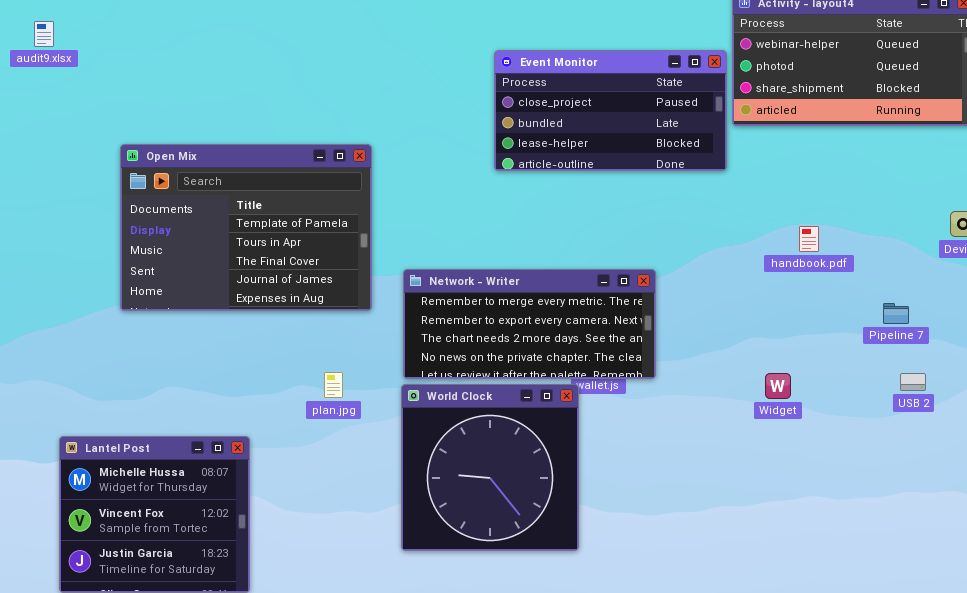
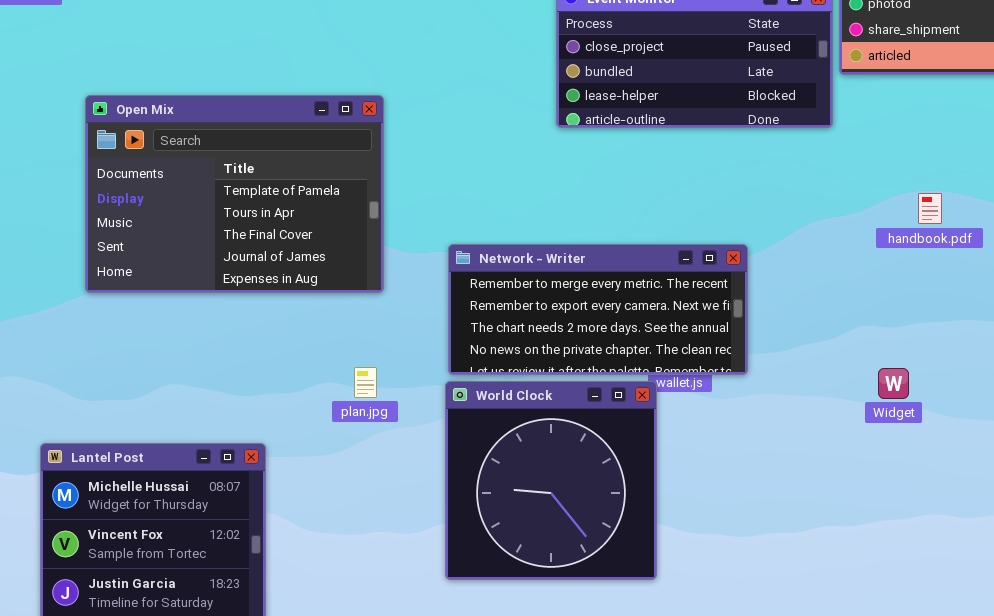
Open Mix: [120,144,372,311] -> [85,95,384,293], moved

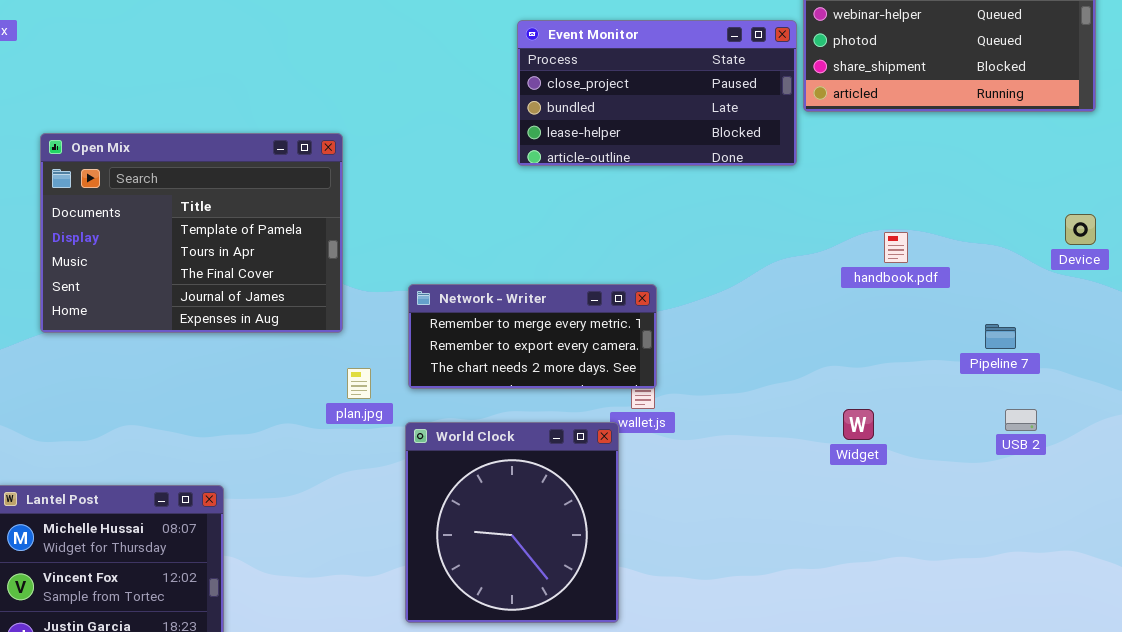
Network - Writer: [448,244,748,375] -> [408,284,657,389], resized
plan.jpg: [354,367,377,398] -> [347,368,371,399], moved

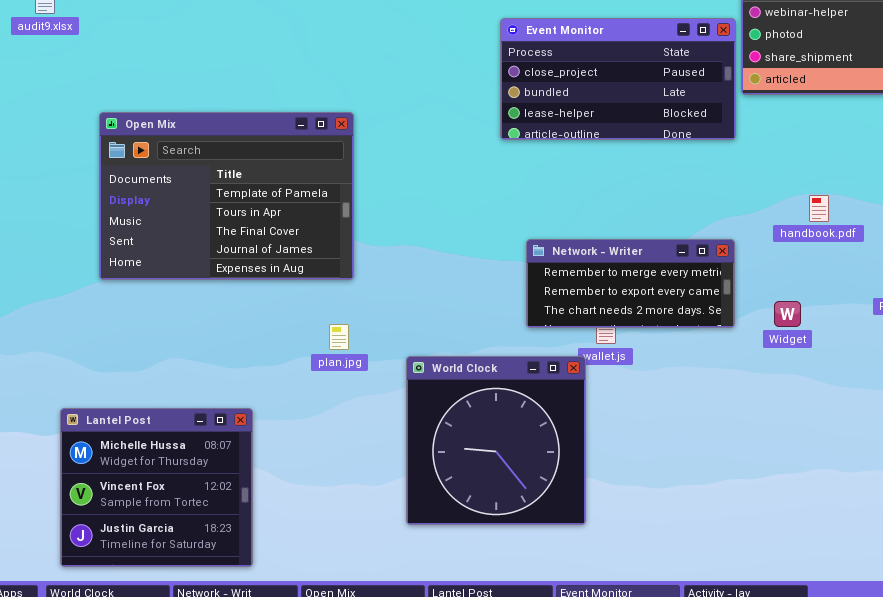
Network - Writer: [408,284,657,389] -> [526,239,735,328], moved
plan.jpg: [347,368,371,399] -> [329,324,349,350], moved
Widget: [843,409,874,440] -> [774,301,801,327], moved

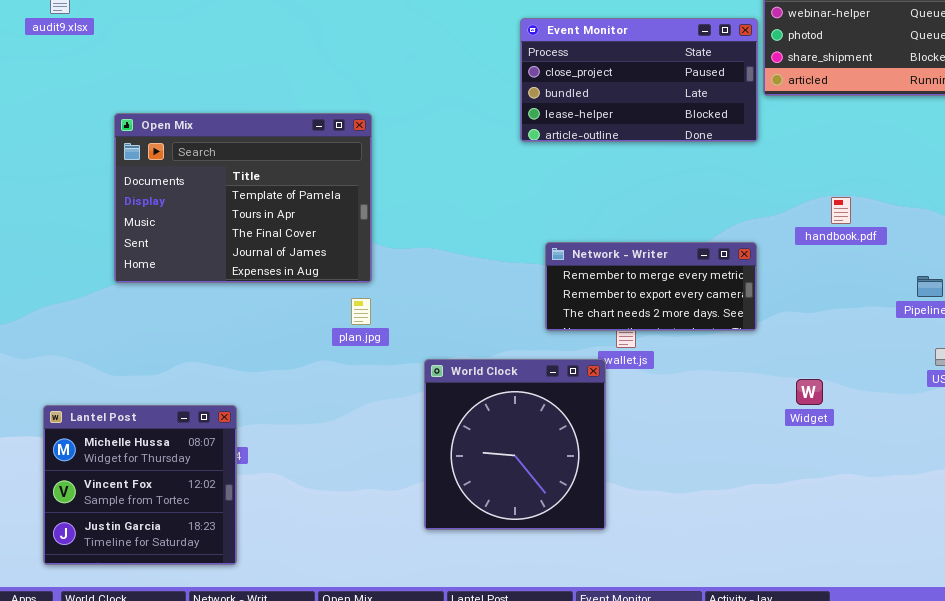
Widget: [774,301,801,327] -> [796,379,823,405], moved
plan.jpg: [329,324,349,350] -> [351,298,371,325], moved
Lantel Post: [60,408,253,567] -> [43,405,237,565], moved

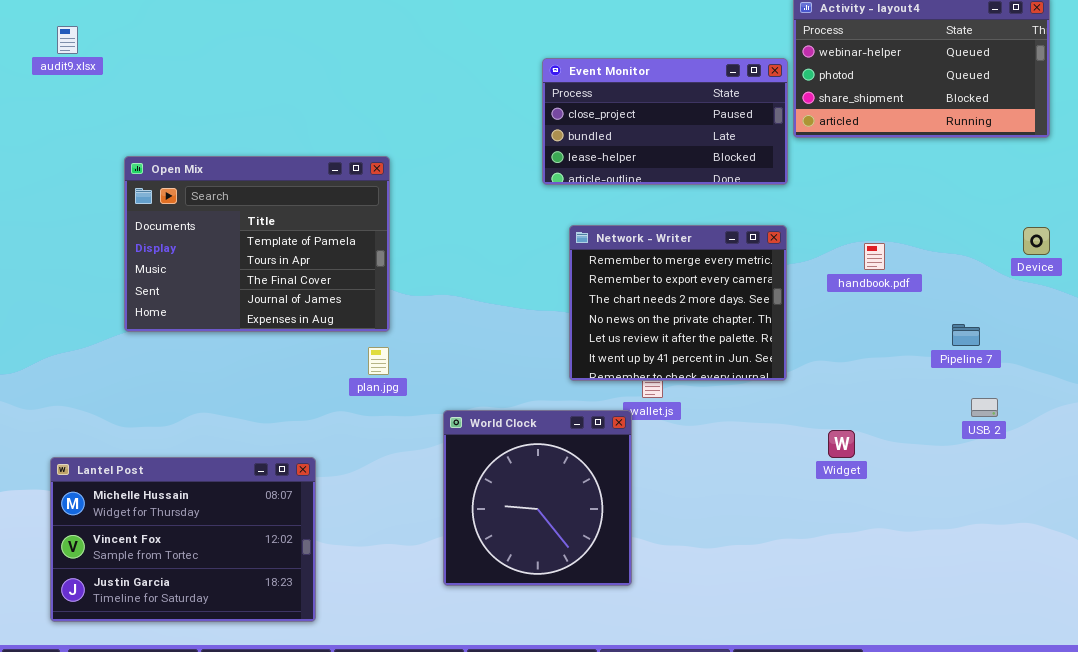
Network - Writer: [545,242,757,331] -> [569,225,787,381], resized
Lantel Post: [43,405,237,565] -> [50,457,316,622], resized

